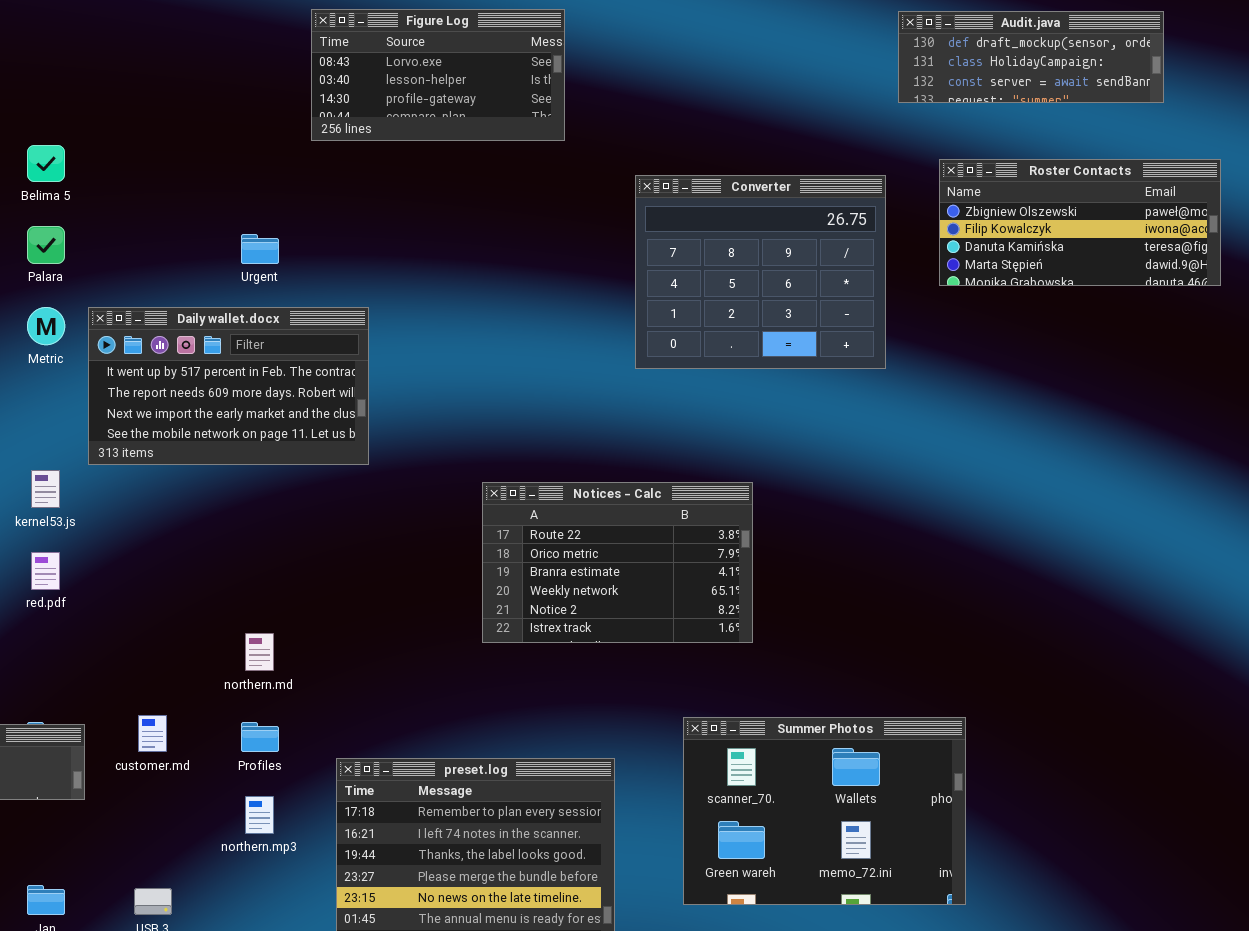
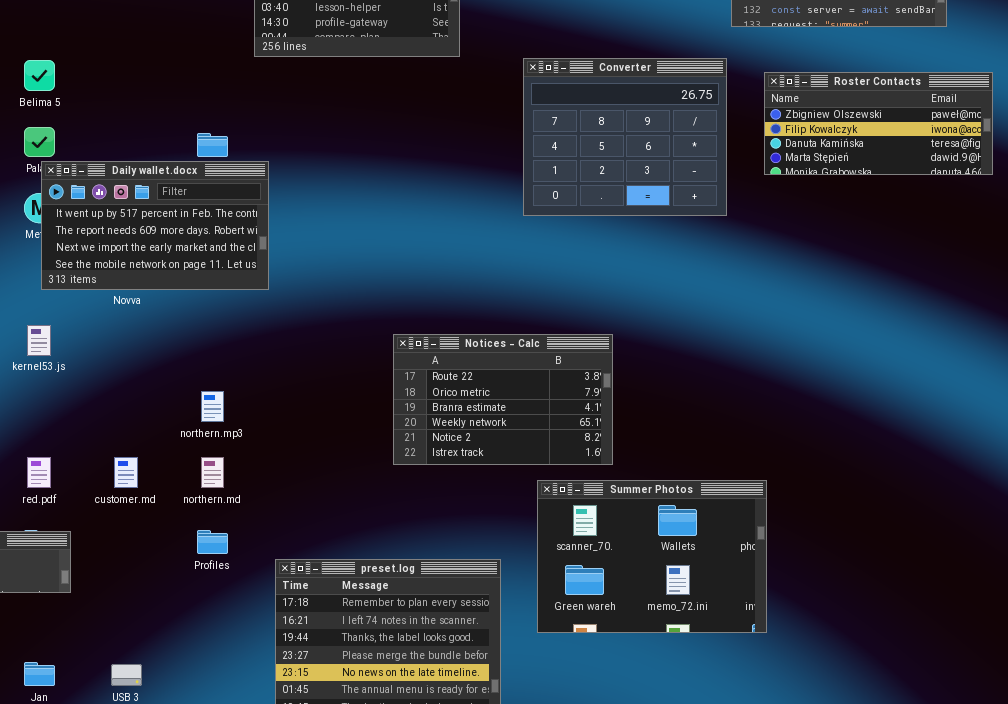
Converter: [635,175,886,369] -> [523,58,727,216], moved
Daily wallet.docx: [88,307,369,465] -> [41,161,269,290], moved
red.pdf: [31,552,60,590] -> [27,457,51,488], moved
customer.md: [138,715,167,752] -> [114,457,138,488], moved
Summer Photos: [683,717,966,905] -> [537,480,767,633], moved
northern.mp3: [245,796,274,834] -> [201,391,224,422], moved

